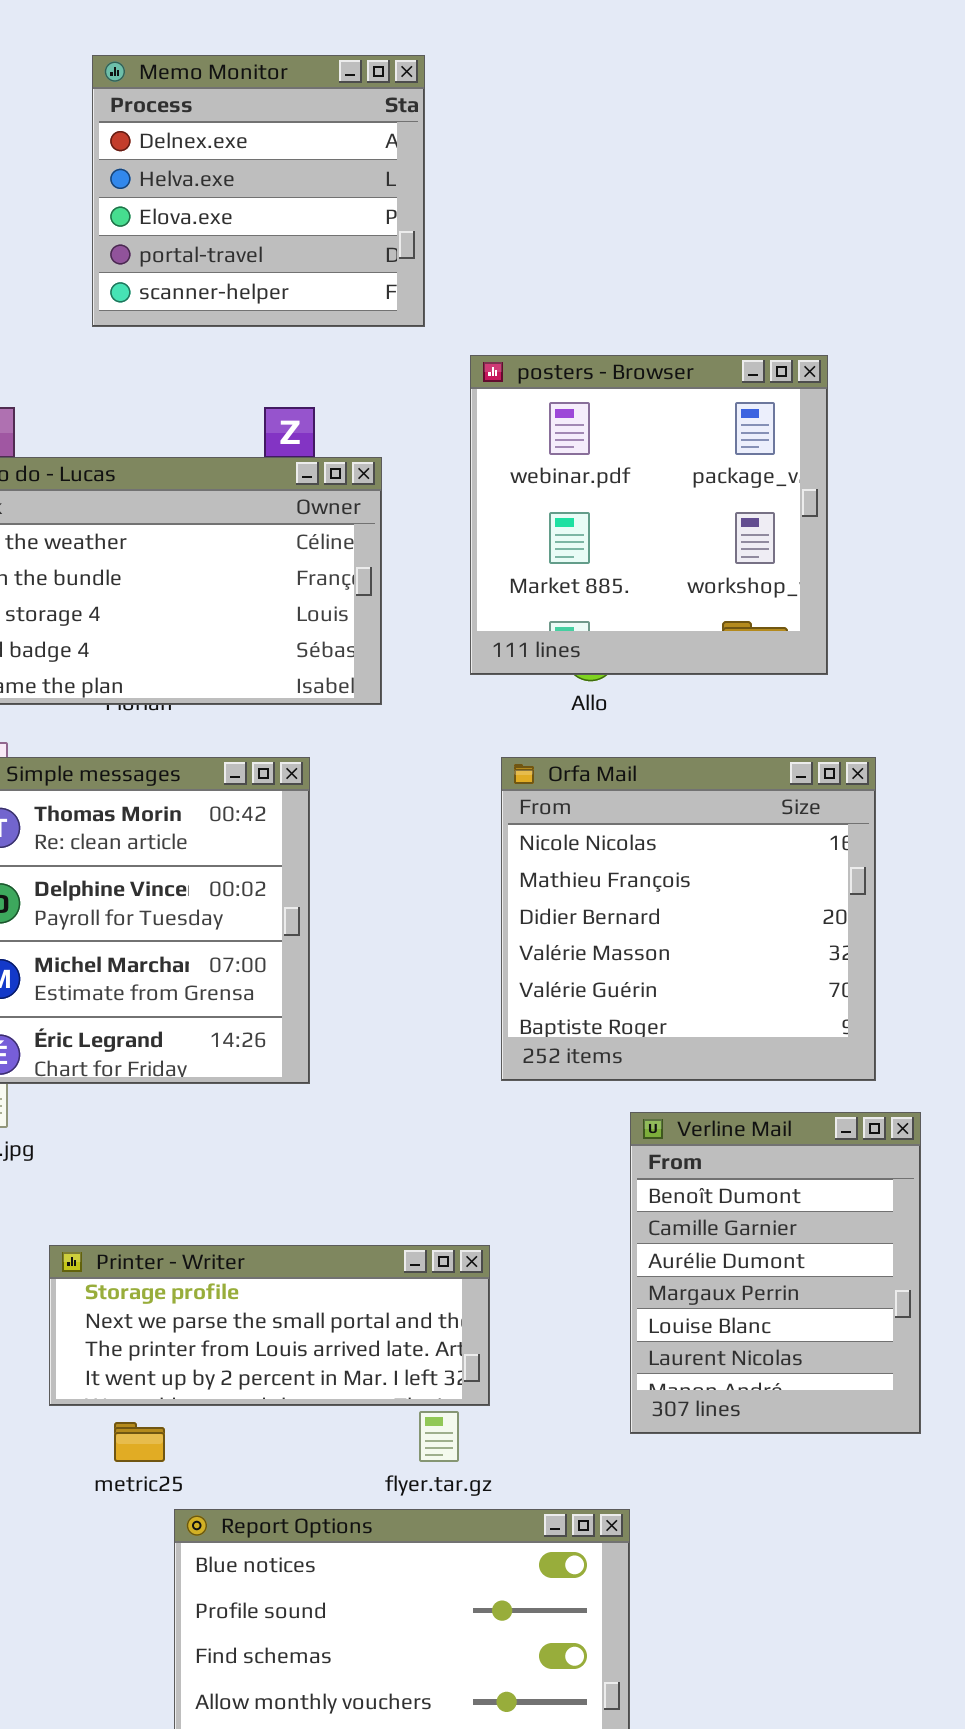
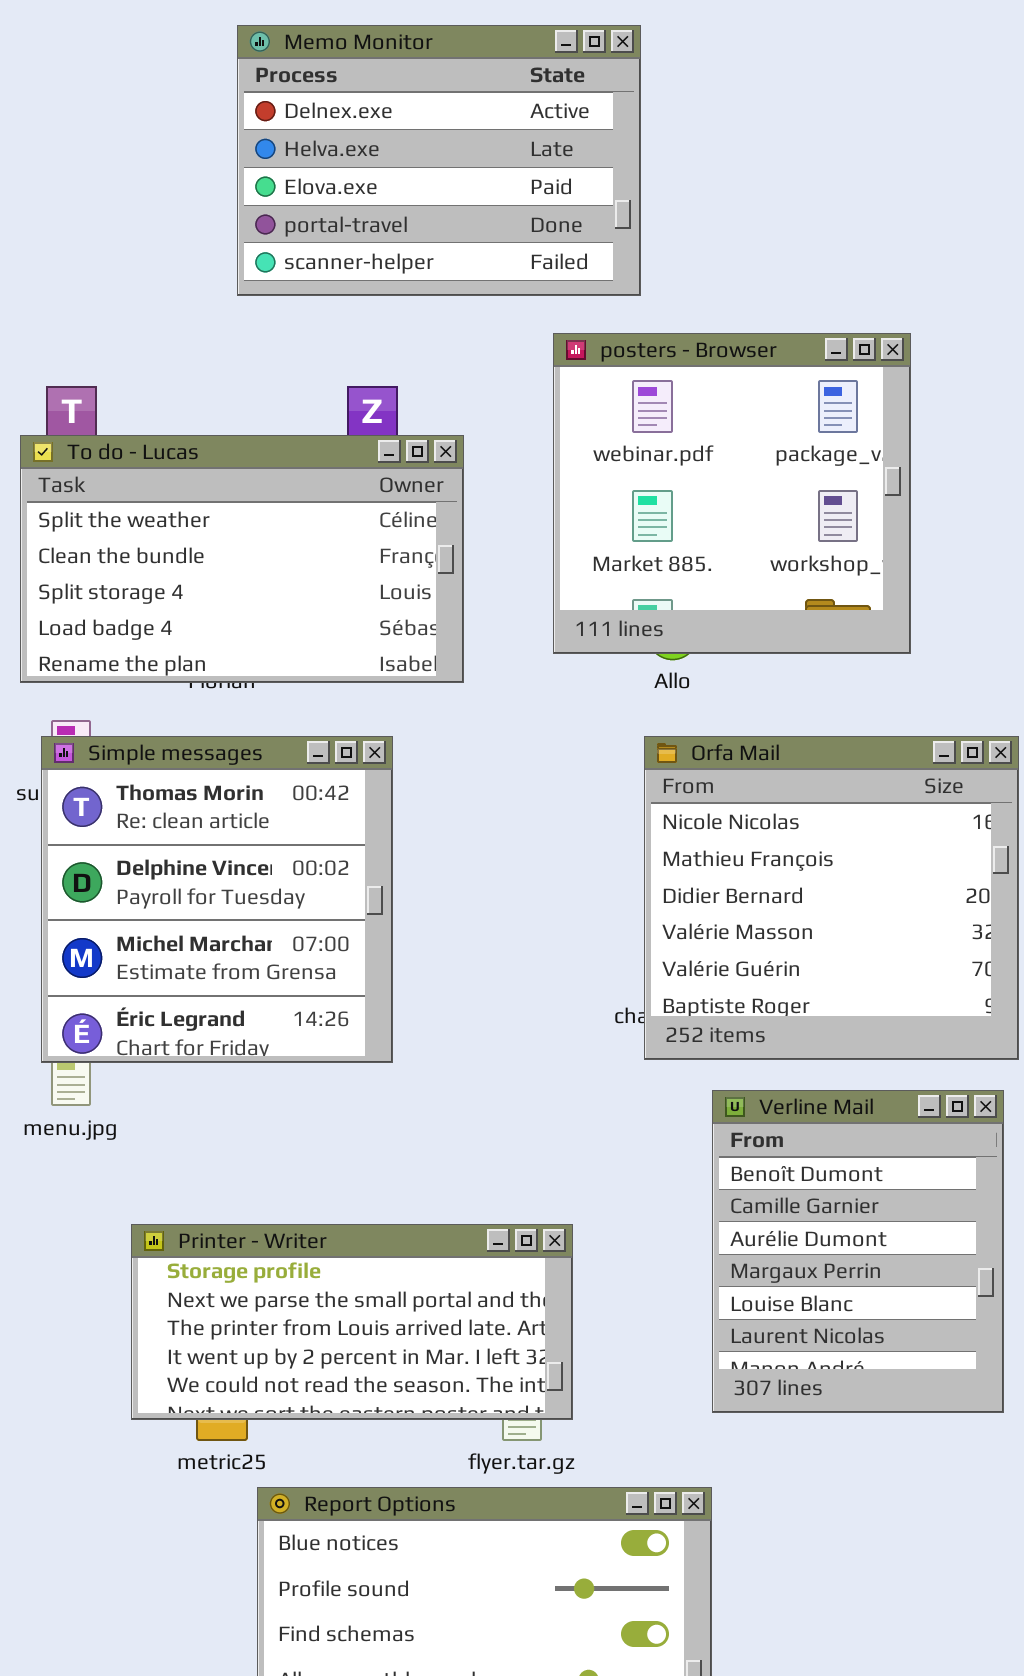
Memo Monitor: [92,55,425,327] -> [237,25,641,296], moved, resized
Orfa Mail: [501,757,876,1081] -> [644,736,1019,1060], moved
Printer - Writer: [49,1245,490,1406] -> [131,1224,573,1420], resized

